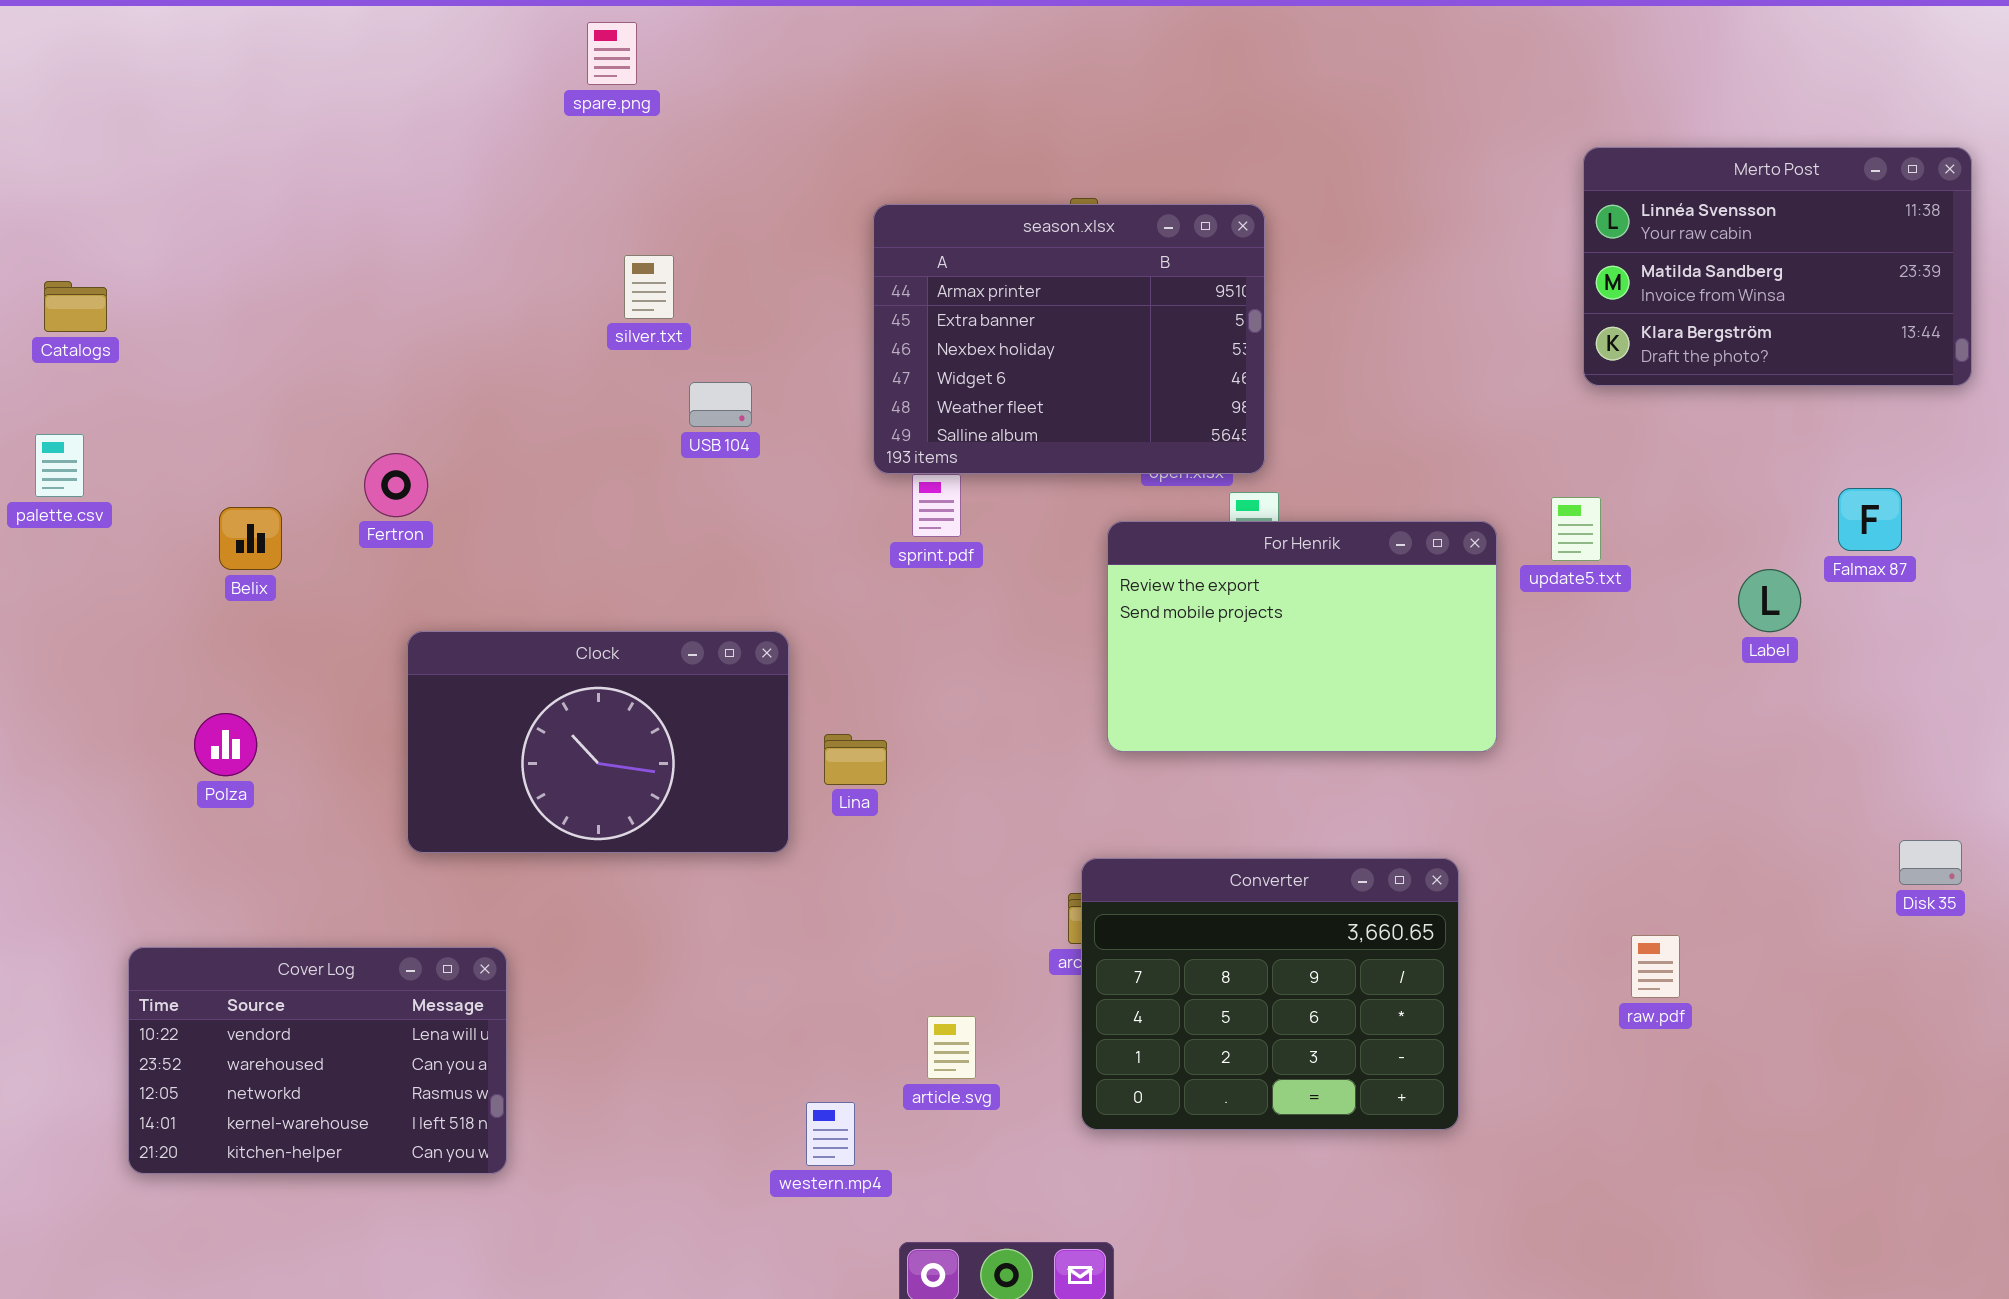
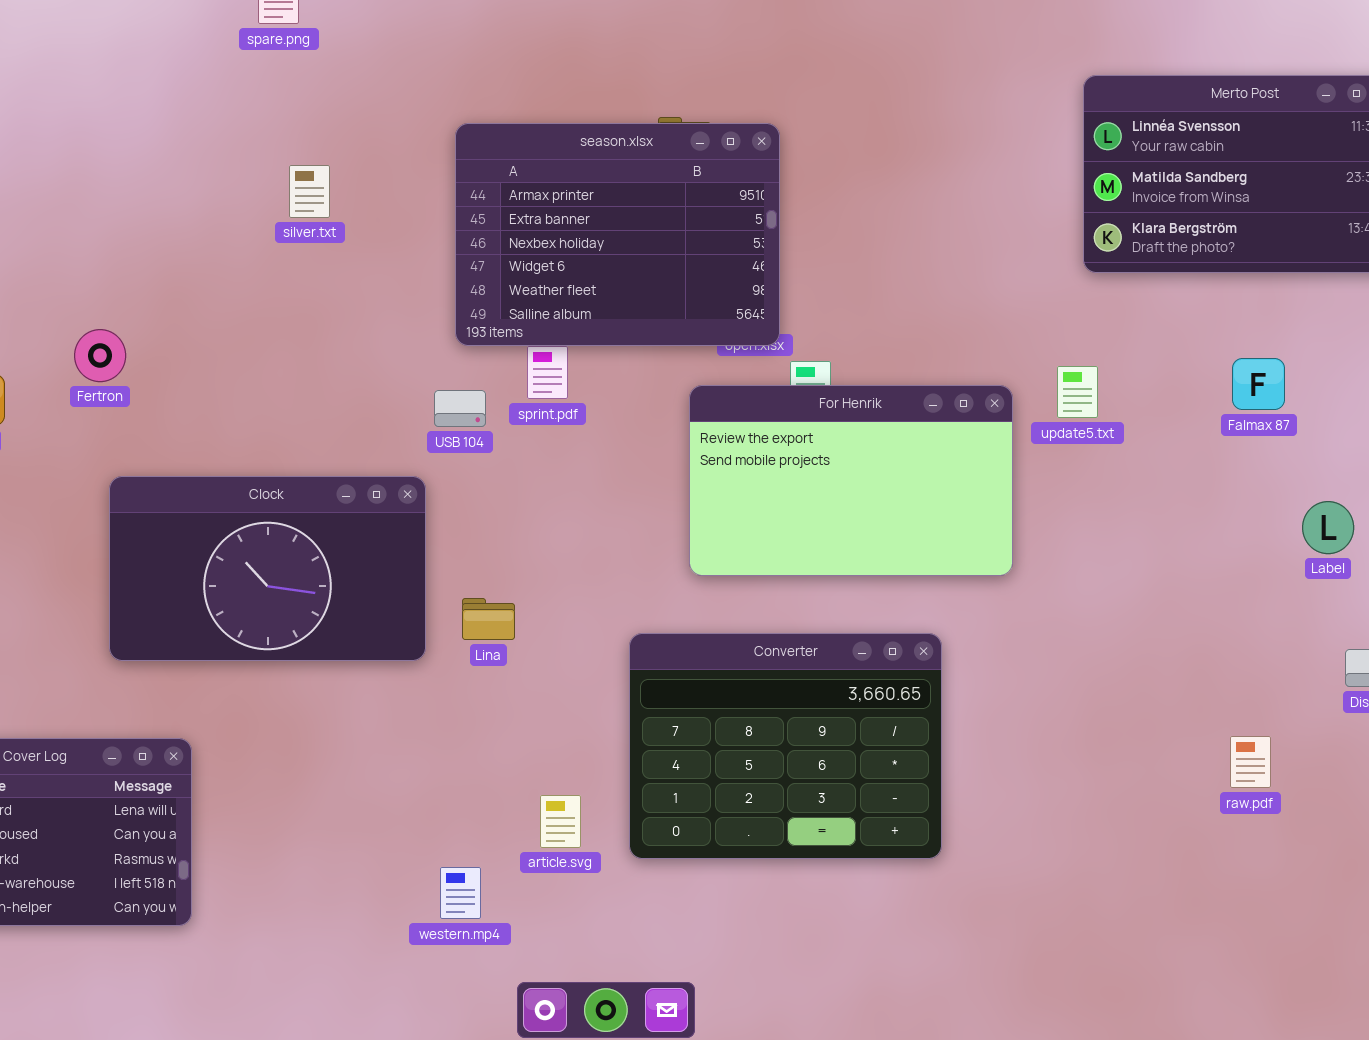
season.xlsx: [873,204,1265,474] -> [455,123,780,346], moved
USB 104: [689,382,752,427] -> [434,390,486,427], moved
Falmax 87: [1838,488,1902,551] -> [1232,358,1285,410], moved
Label: [1738,569,1801,632] -> [1302,501,1354,554], moved
Lina: [824,734,887,785] -> [462,598,515,640], moved
Converter: [1081,858,1459,1130] -> [629,633,942,859], moved
raw.pdf: [1631,935,1680,998] -> [1230,736,1271,788], moved

